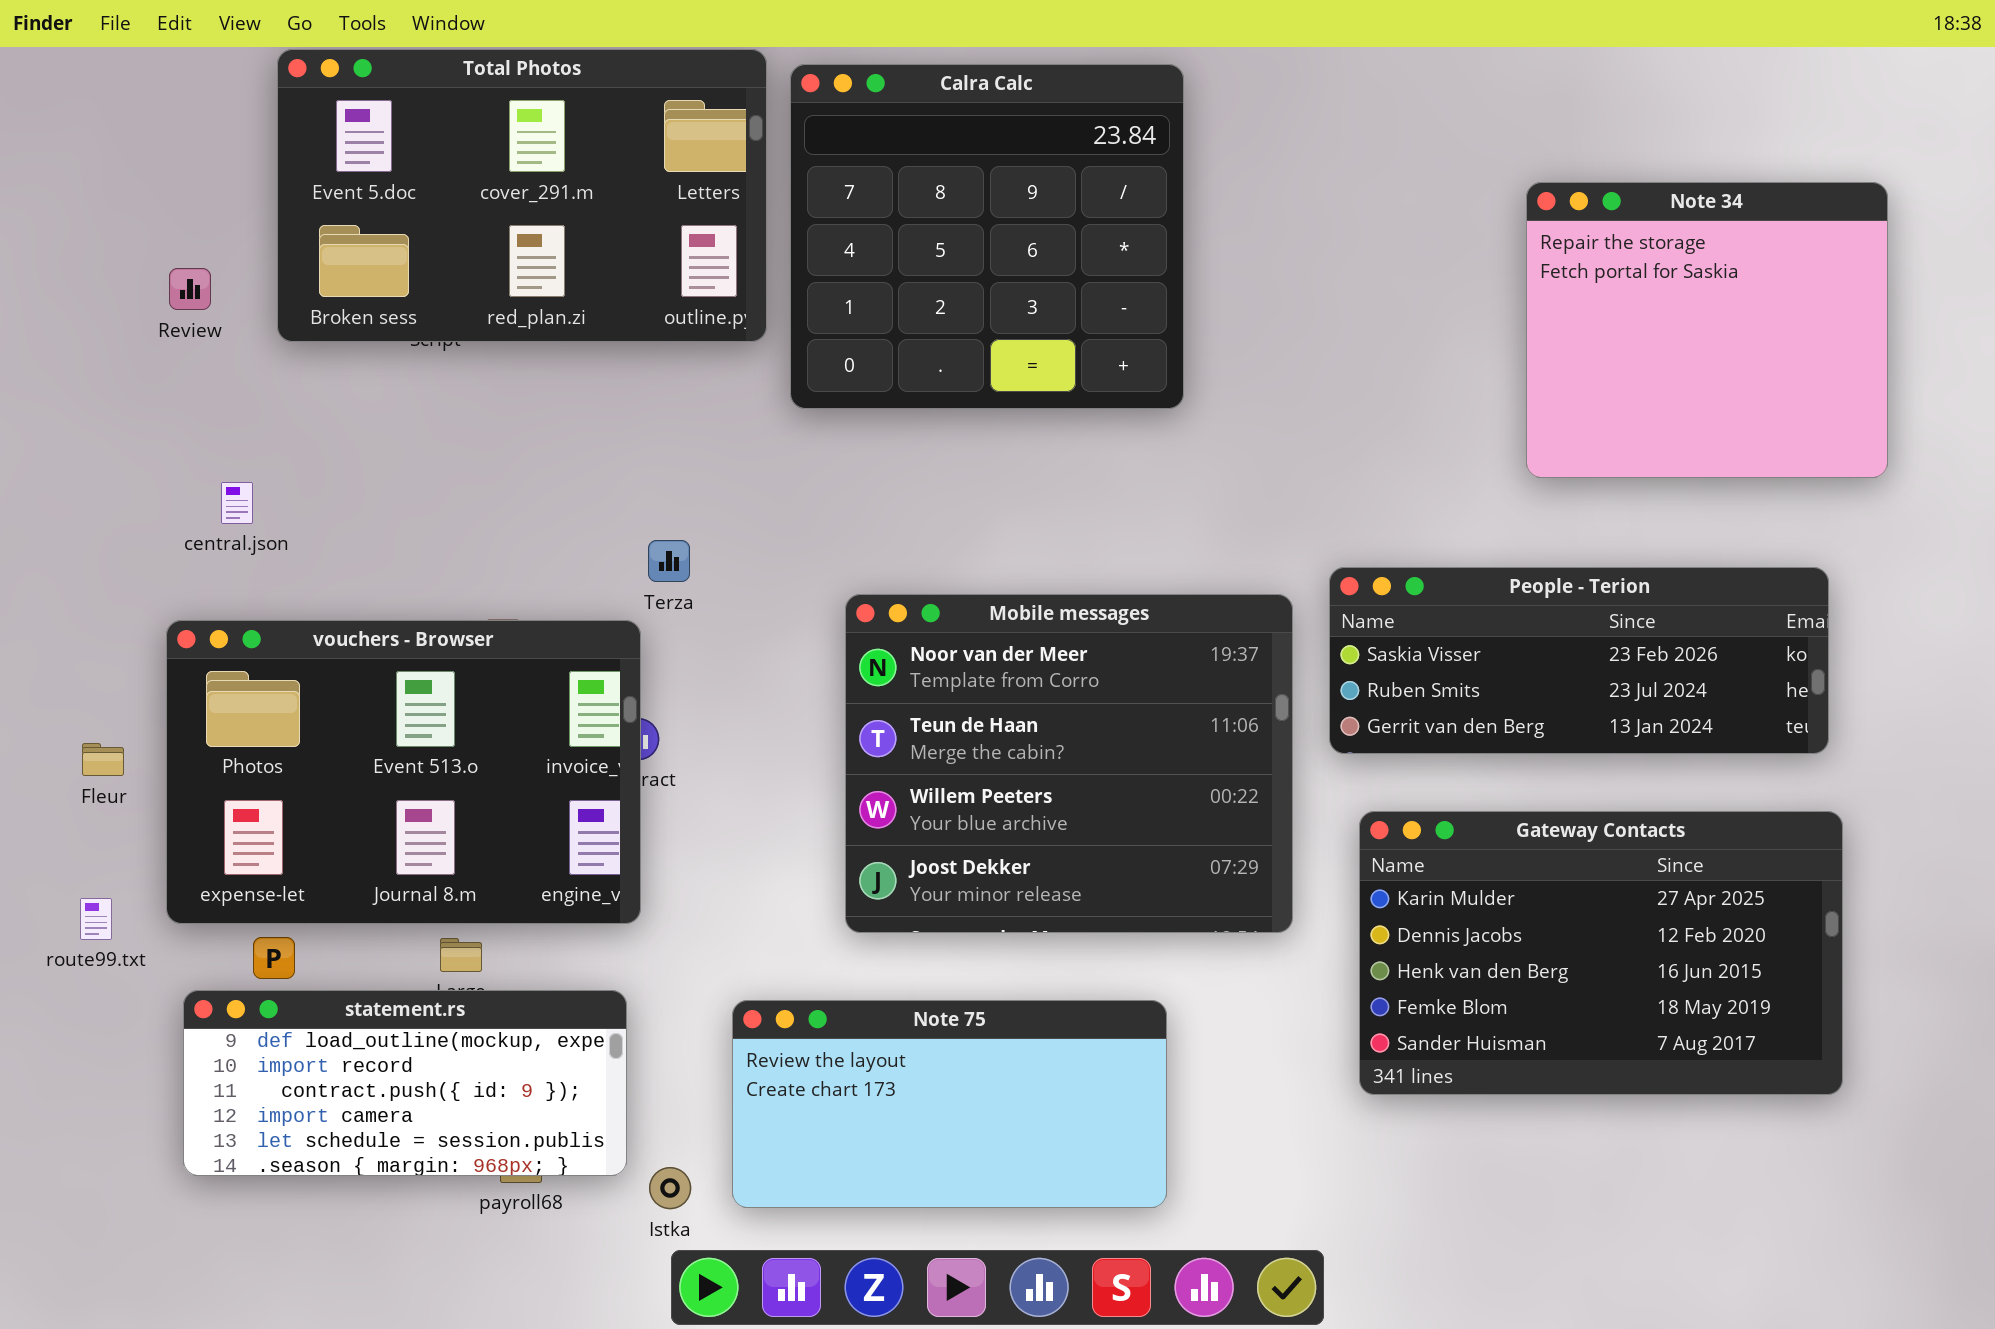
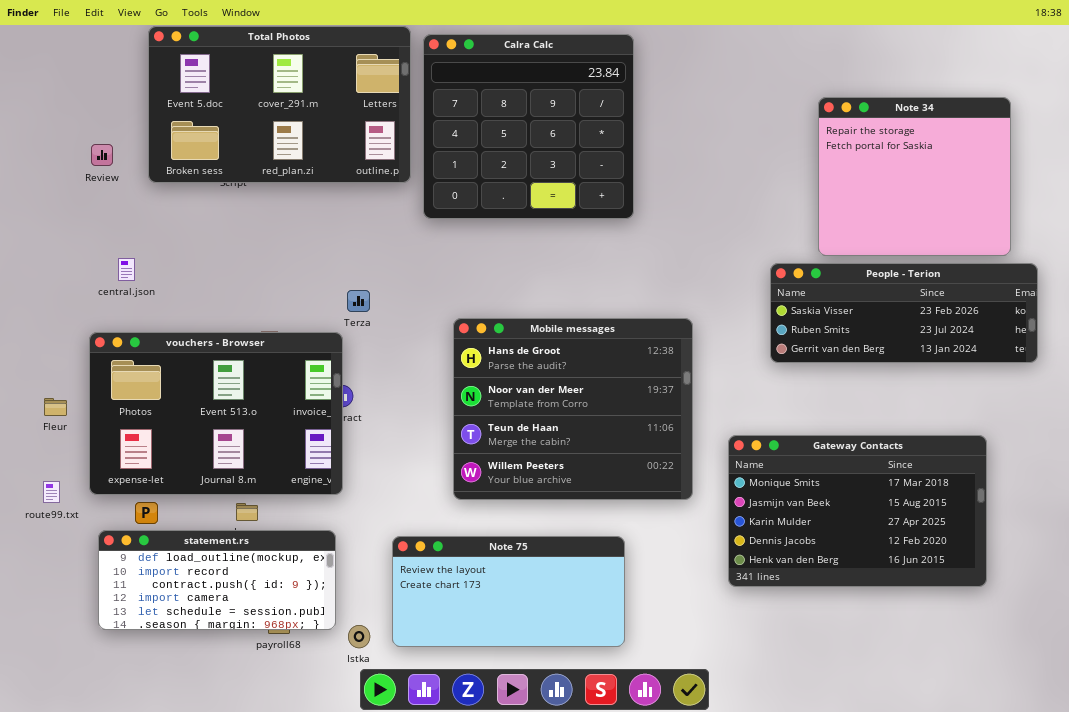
People - Terion: [1329,567,1829,754] -> [770,263,1038,363], moved
Mobile messages: [845,594,1293,933] -> [453,318,693,500], scrolled up 1 row
Gateway Contacts: [1359,811,1843,1095] -> [728,435,987,587], scrolled up 2 rows

